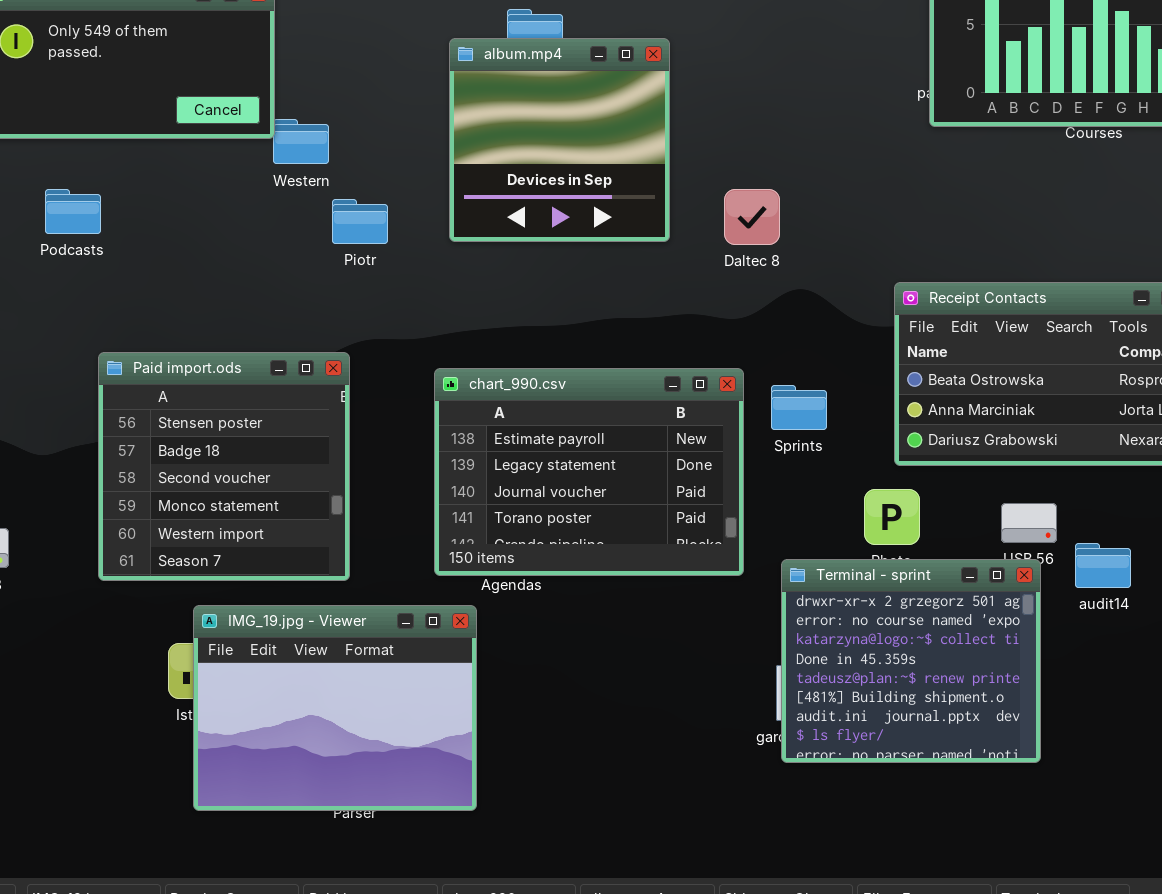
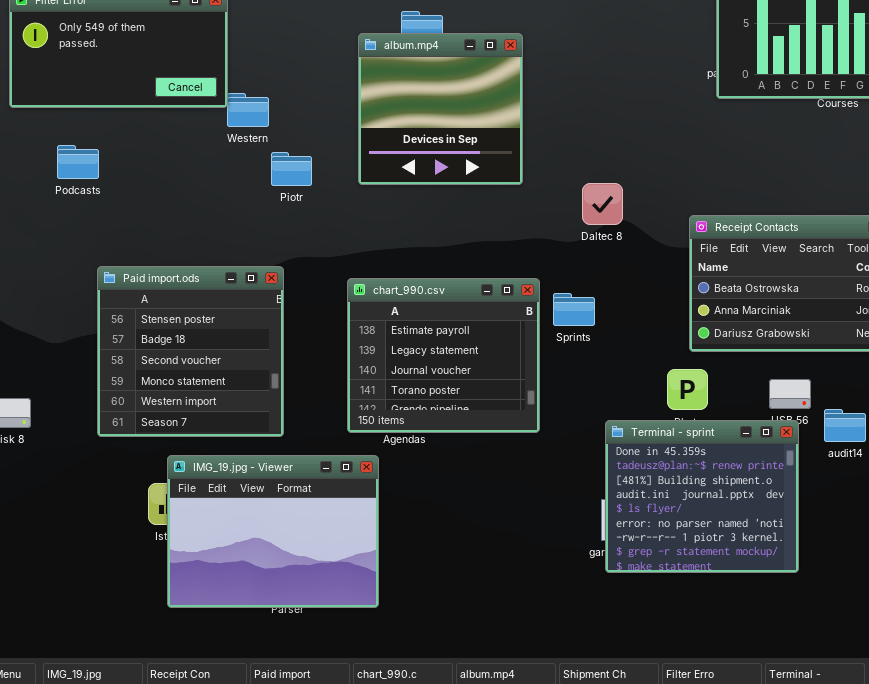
Daltec 8: [724,189,780,245] -> [582,183,623,225], moved
chart_990.csv: [434,368,744,576] -> [347,278,540,433], resized
Sprints: [771,385,827,430] -> [553,293,595,326], moved
Terminal - sprint: [781,559,1041,763] -> [605,420,799,573], scrolled down 3 rows

